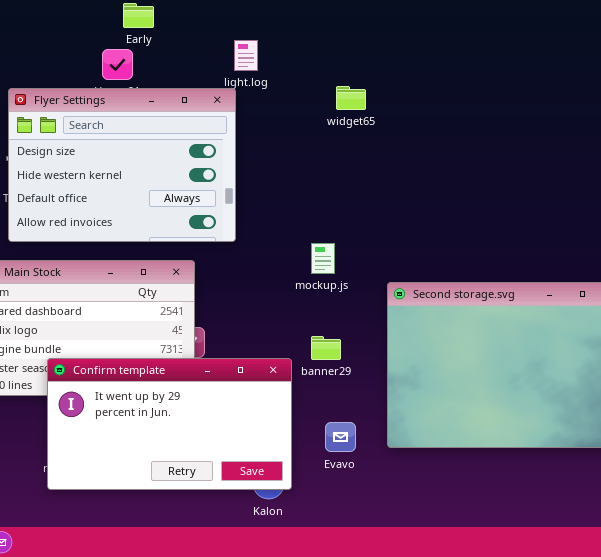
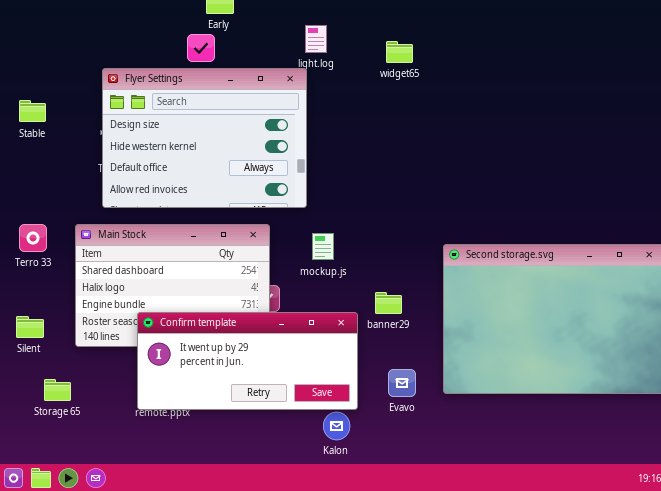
widget65: [336,86,366,110] -> [386,41,413,63], moved
mockup.js: [311,243,335,274] -> [312,233,334,260], moved
Confirm template: [47,358,292,490] -> [137,312,358,410], resized

